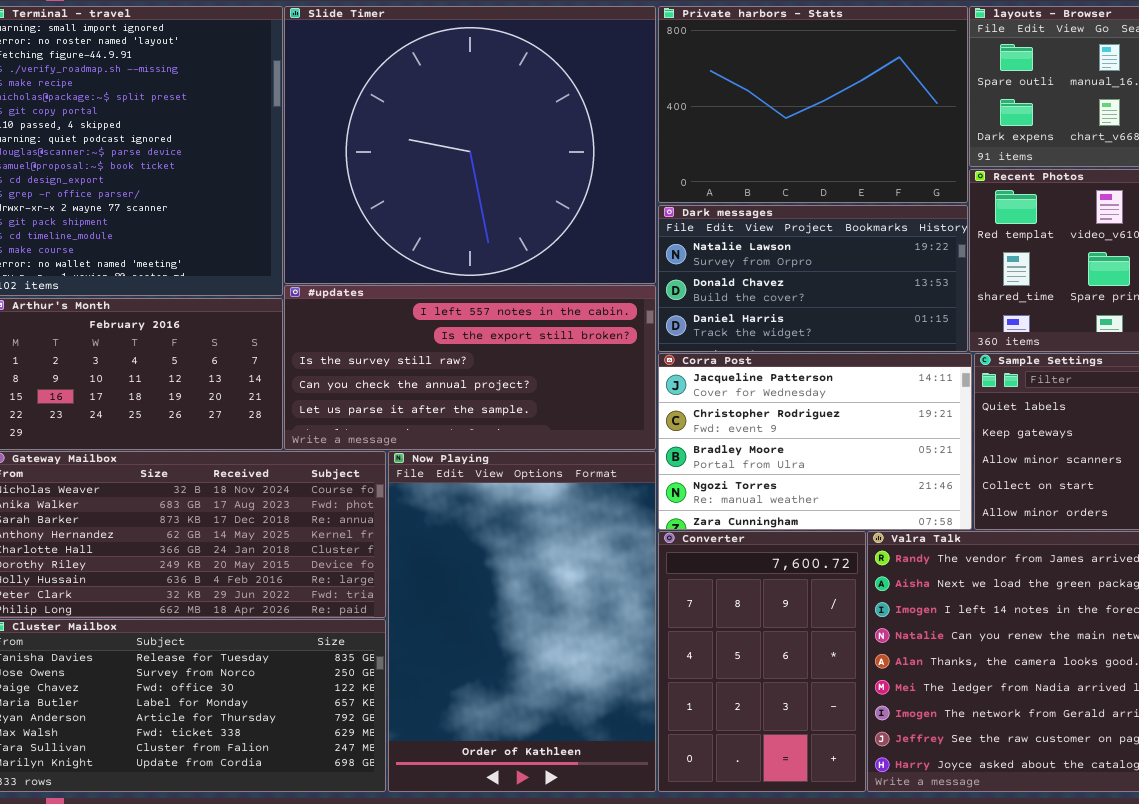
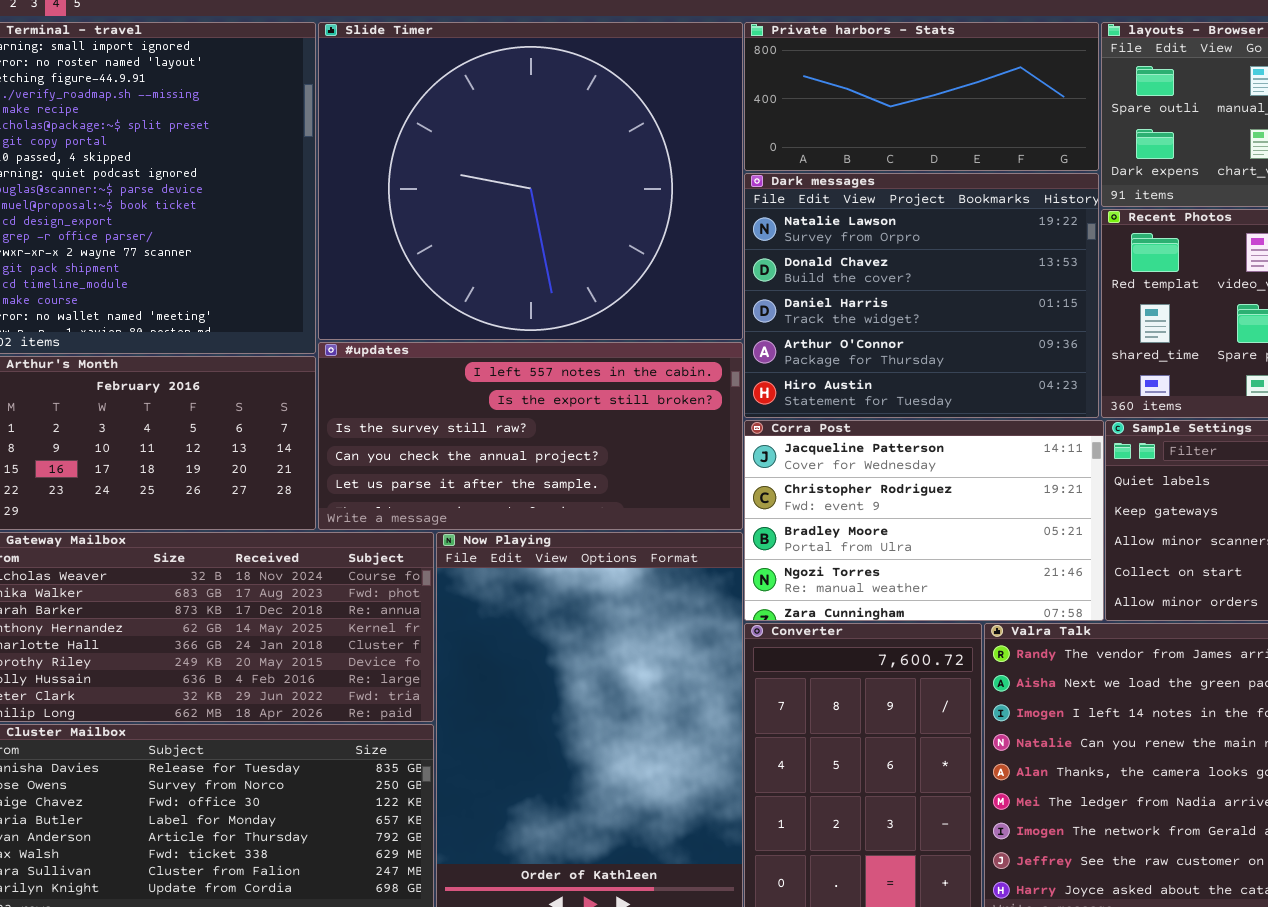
Private harbors - Stats: [658,6,968,203] -> [744,22,1099,171], resized
Dark messages: [658,205,968,352] -> [744,173,1099,418], resized

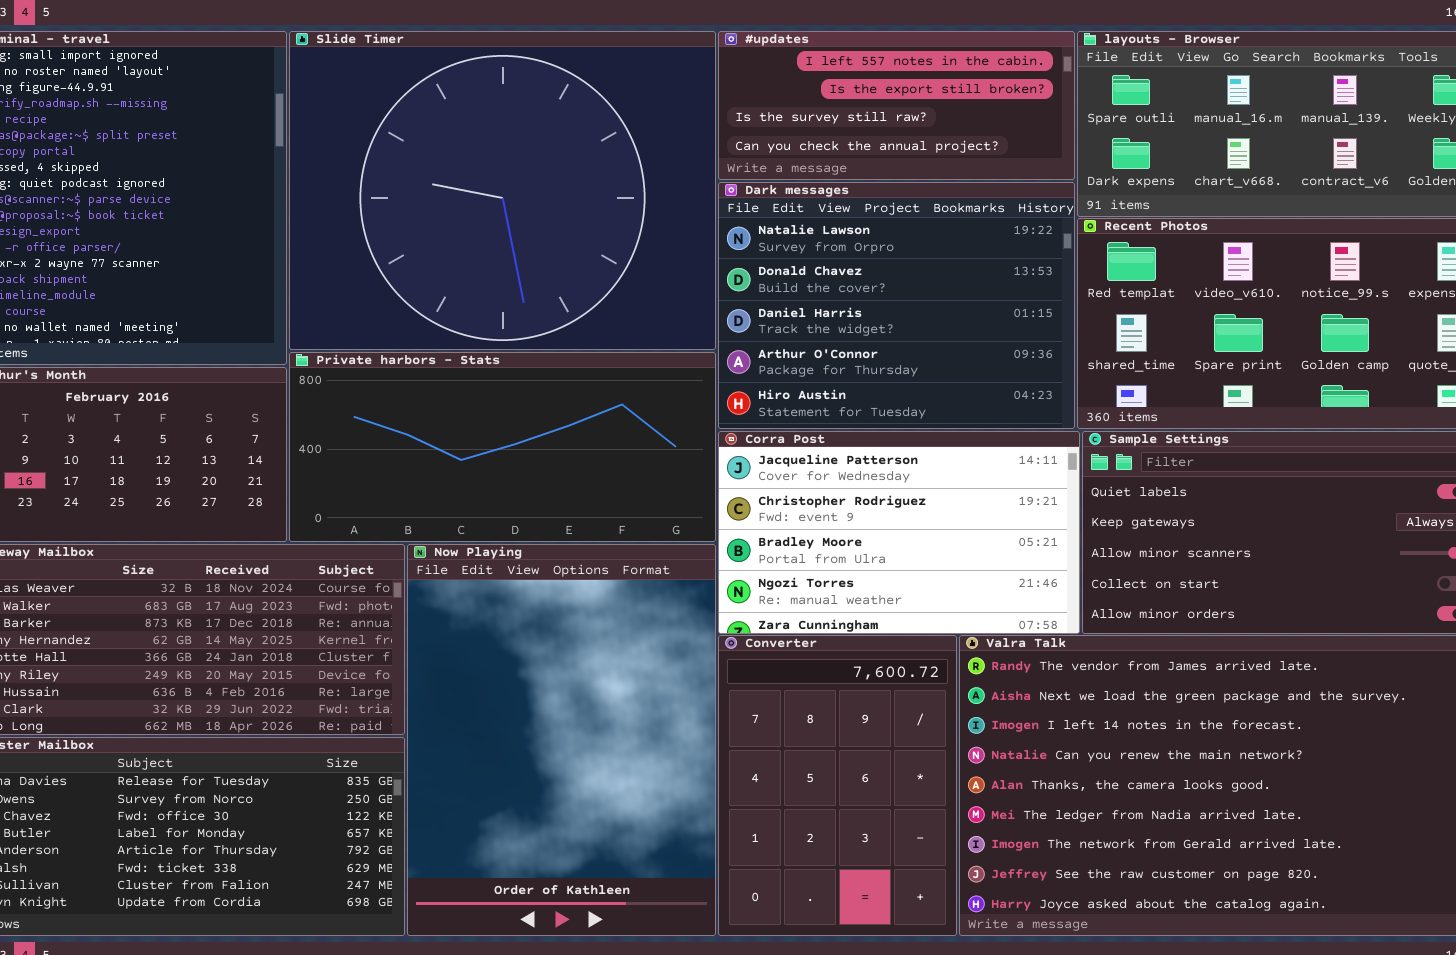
Private harbors - Stats: [744,22,1099,171] -> [289,352,716,542], moved, resized
#updates: [318,342,743,530] -> [718,31,1075,180], moved, resized

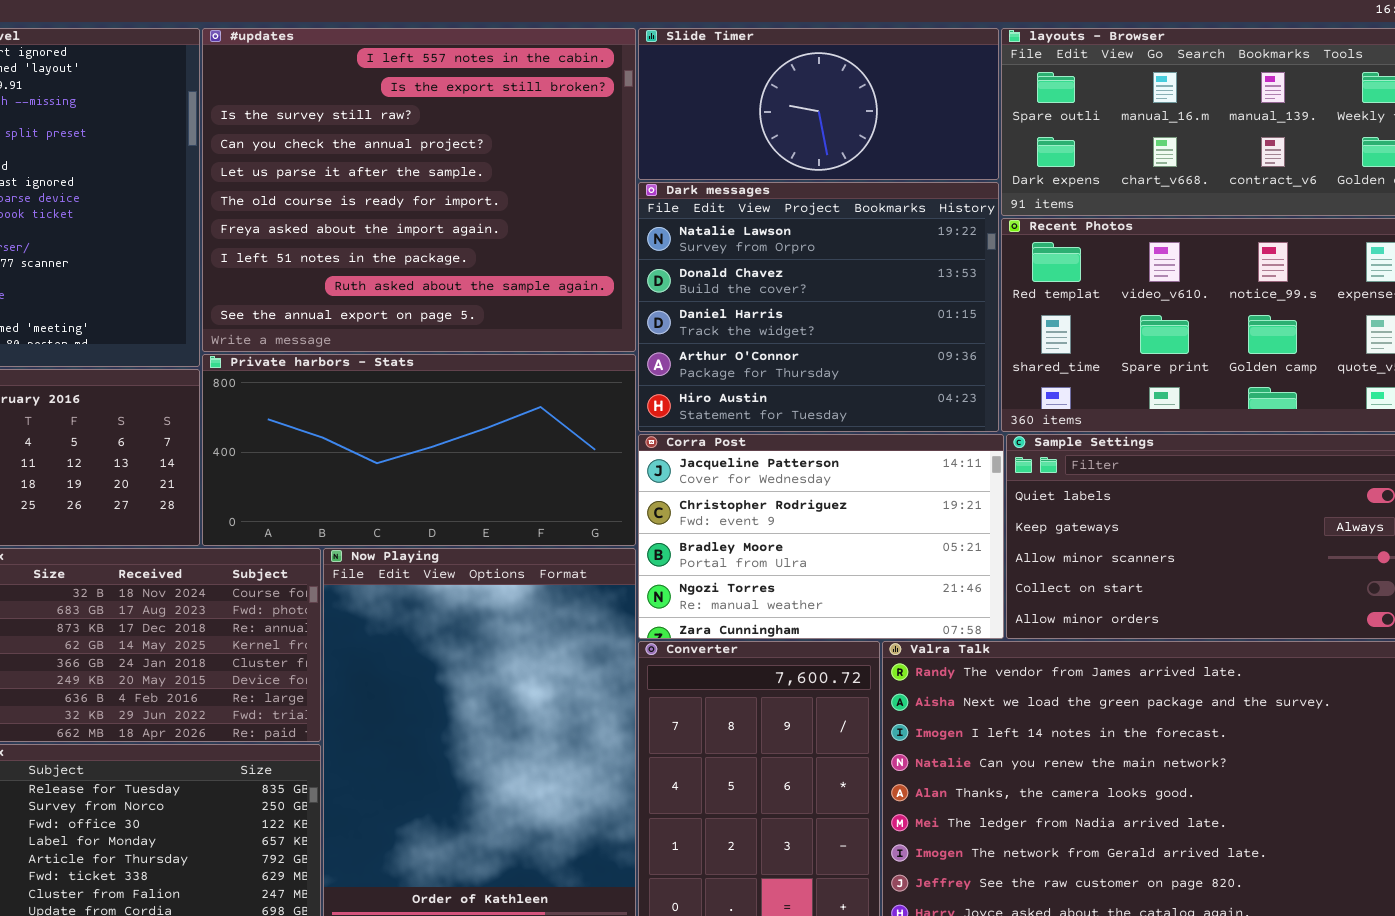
Slide Timer: [289,31,716,350] -> [638,28,999,180], moved, resized
#updates: [718,31,1075,180] -> [202,28,636,352], moved, resized

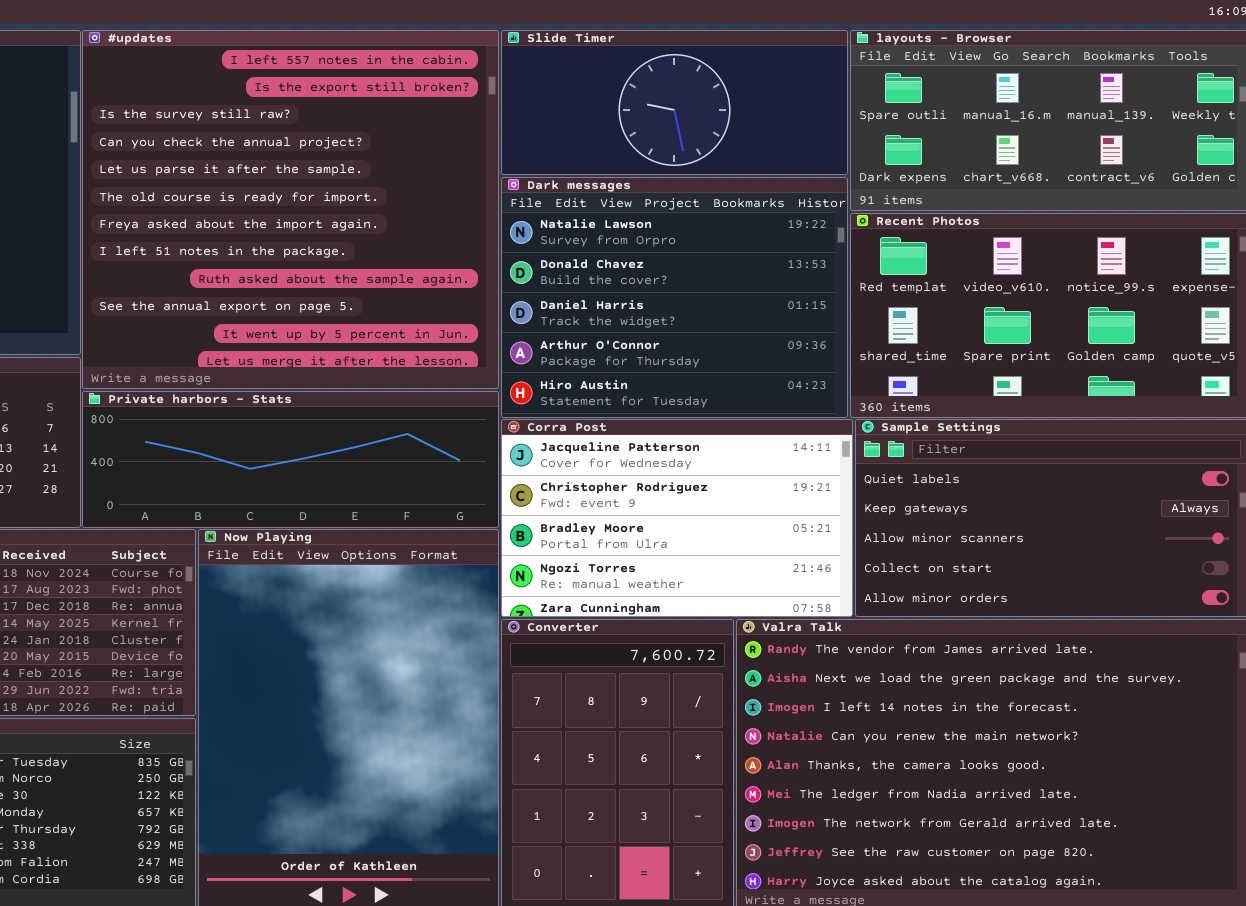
#updates: [202,28,636,352] -> [82,30,499,389], resized
Private harbors - Stats: [202,354,636,546] -> [82,391,499,528], resized

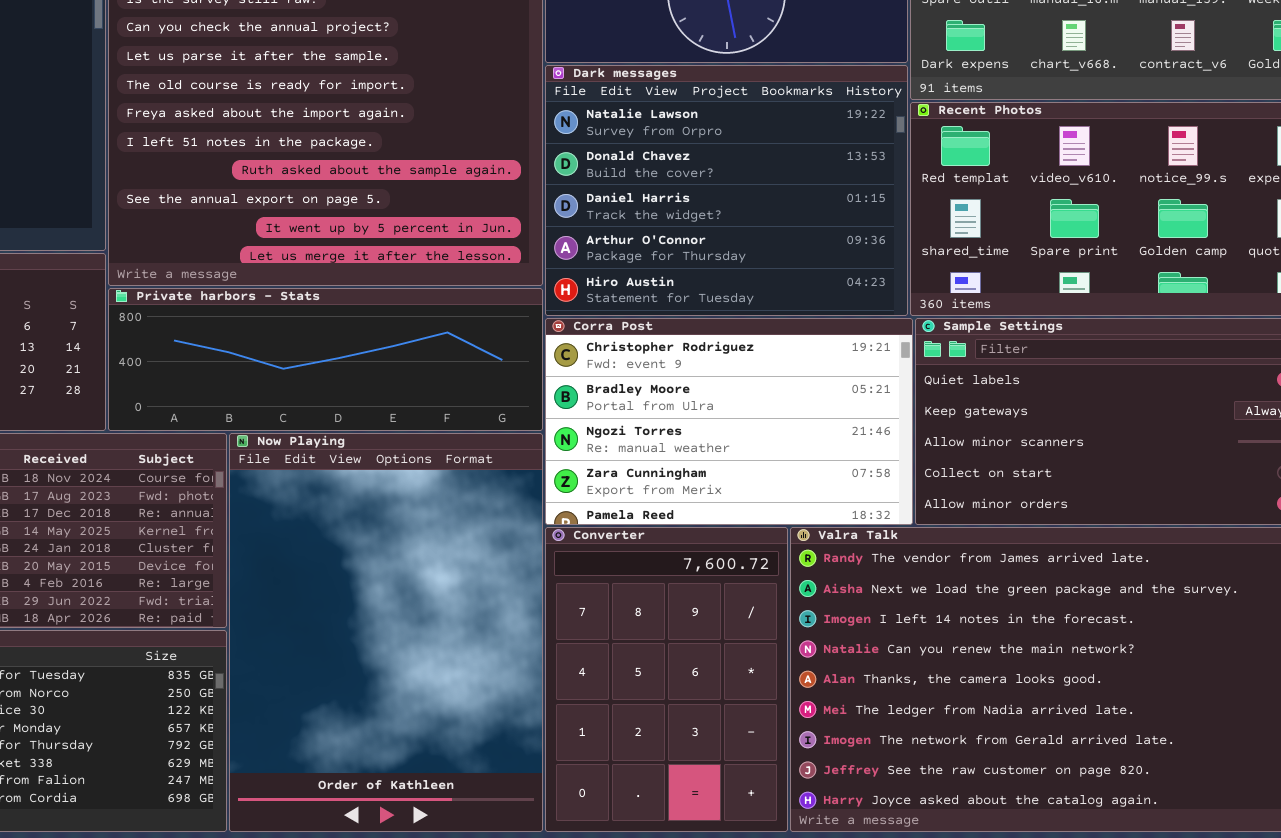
Corra Post: [501,419,853,617] -> [545,318,913,525], scrolled down 1 row

